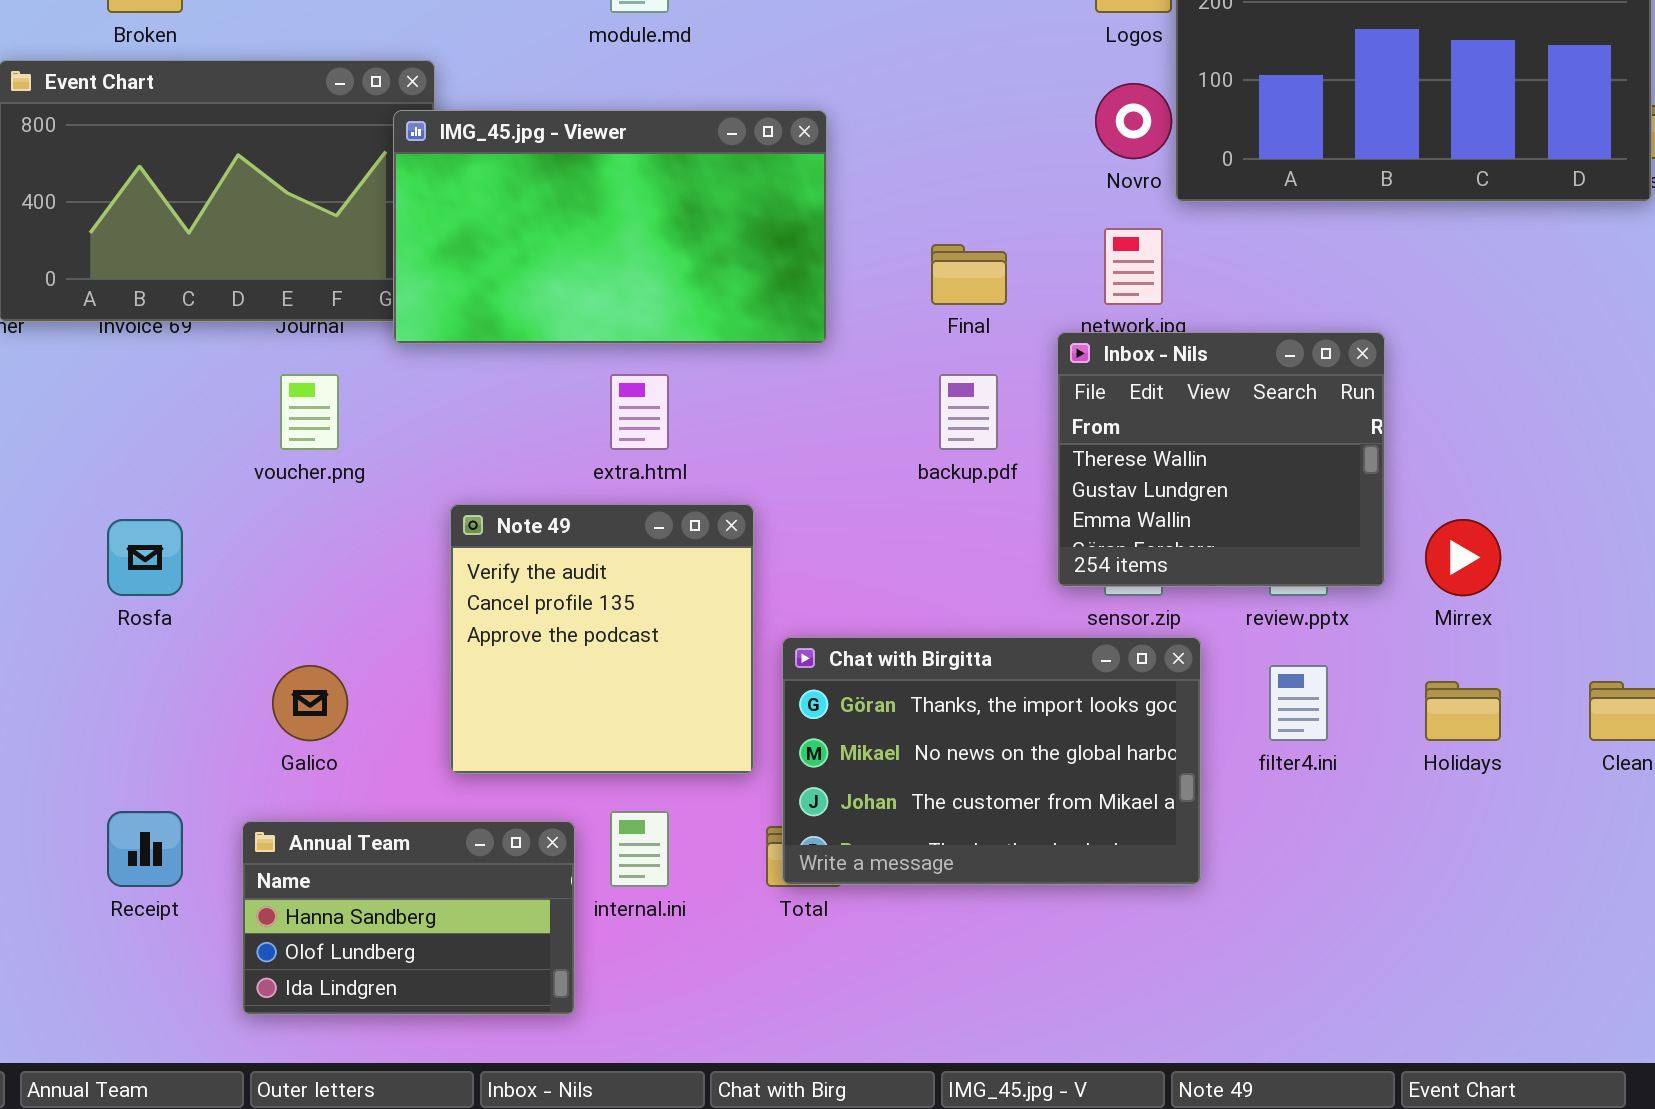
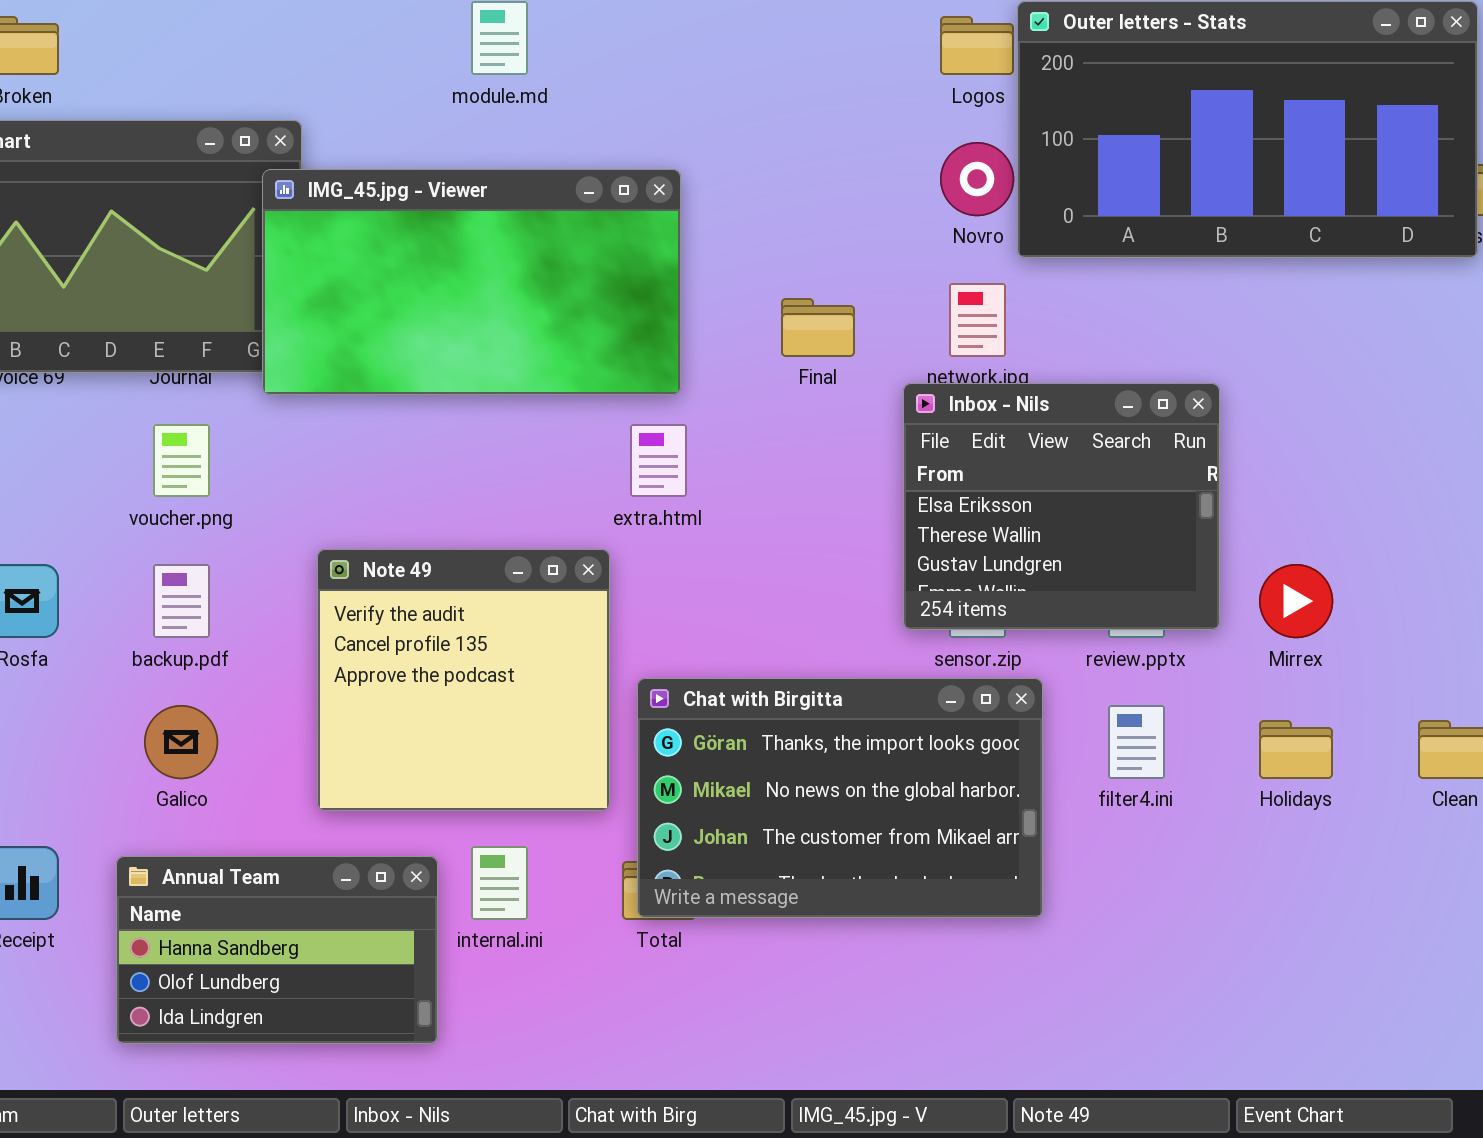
Inbox - Nils: [1057,332,1385,587] -> [903,383,1220,630], scrolled up 1 row
extra.html: [610,374,669,450] -> [630,424,687,497], moved
backup.pdf: [939,374,998,450] -> [153,564,210,638], moved

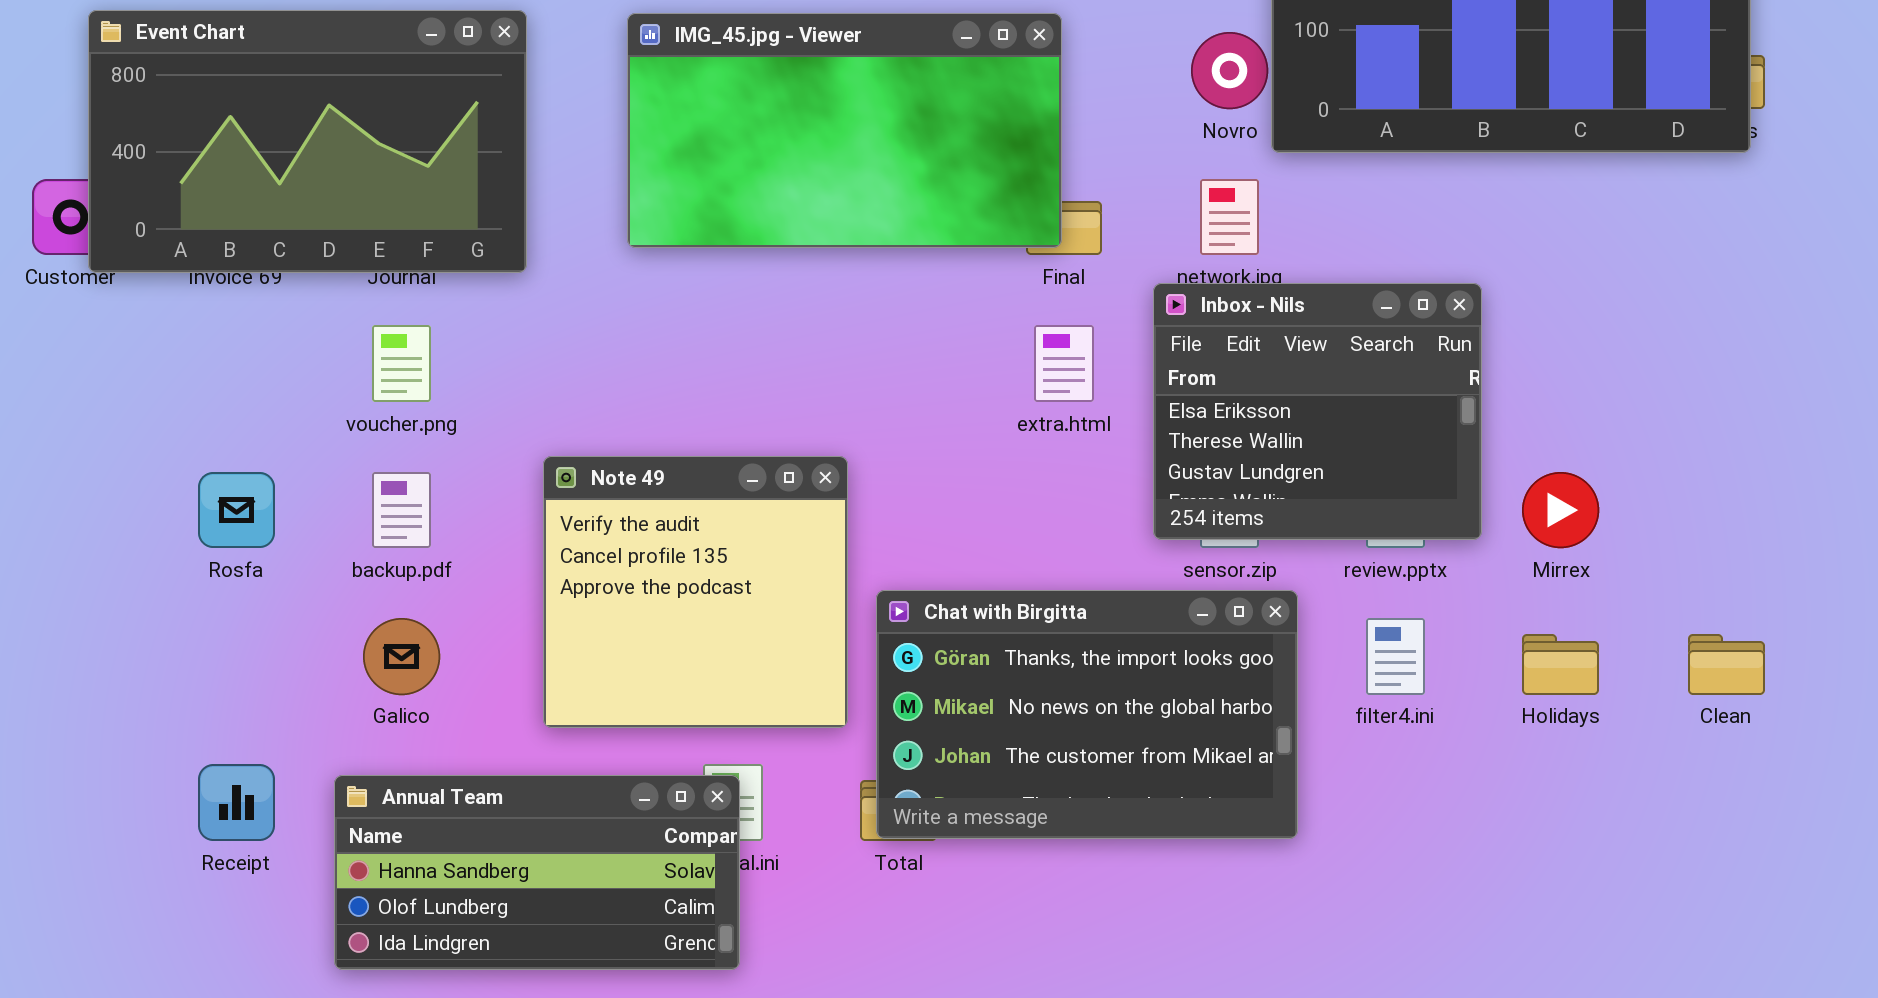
IMG_45.jpg - Viewer: [262,169,681,395] -> [627,13,1062,248], moved
extra.html: [630,424,687,497] -> [1034,325,1094,402], moved
Annual Team: [116,856,438,1044] -> [334,775,740,970], resized

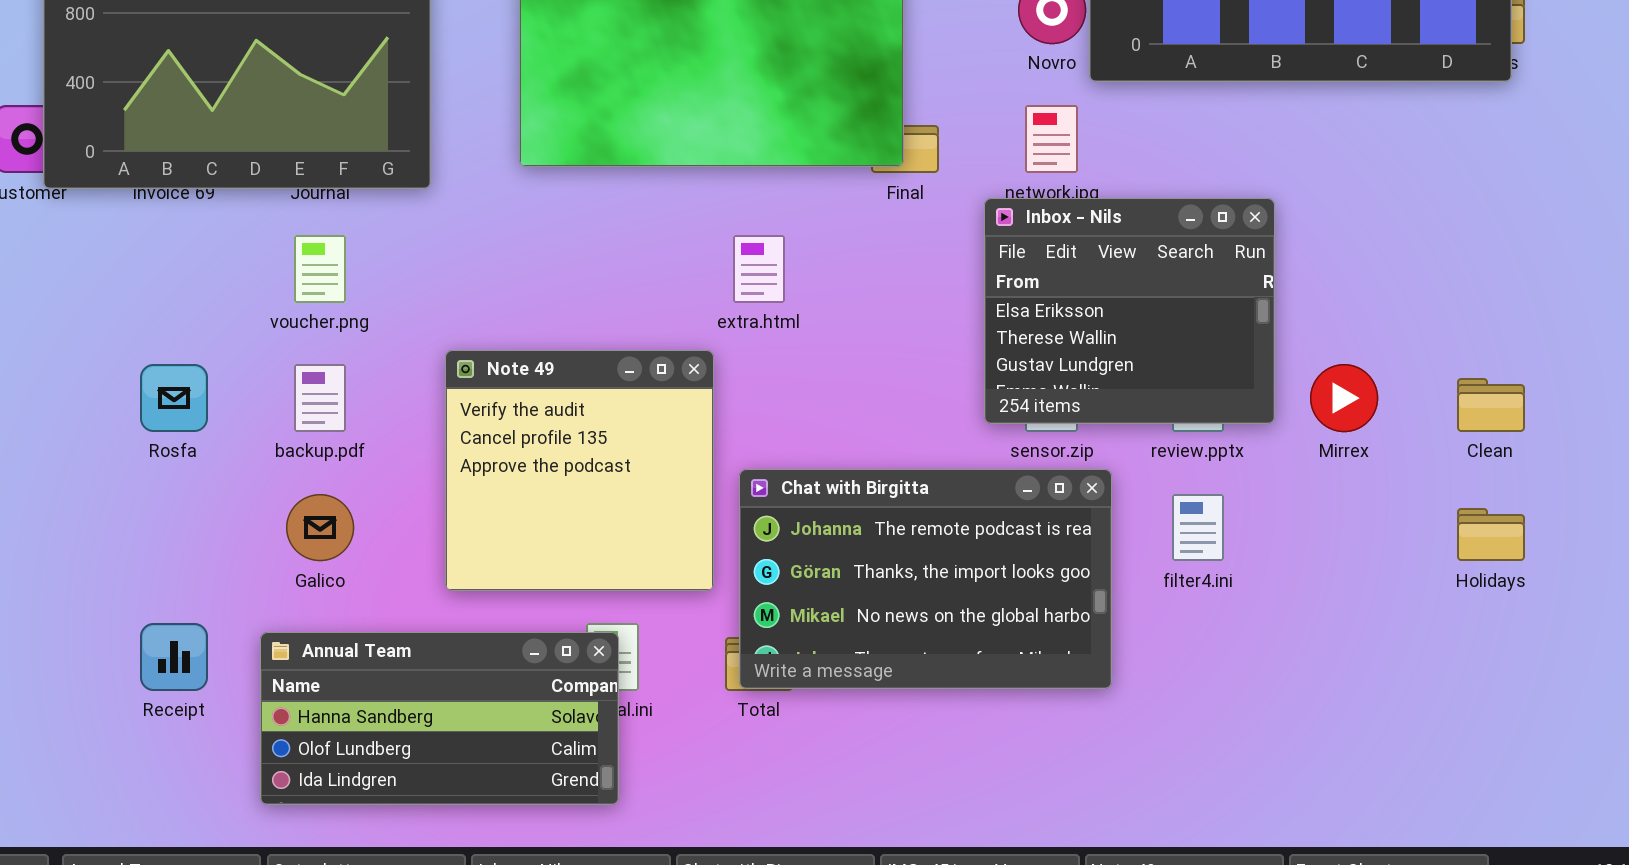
extra.html: [1034,325,1094,402] -> [733,235,785,303], moved
Chat with Birgitta: [876,590,1298,839] -> [739,469,1112,689], scrolled up 1 row
Holidays: [1522,634,1599,695] -> [1457,508,1525,561], moved
Clean: [1688,634,1765,695] -> [1457,378,1525,432], moved

